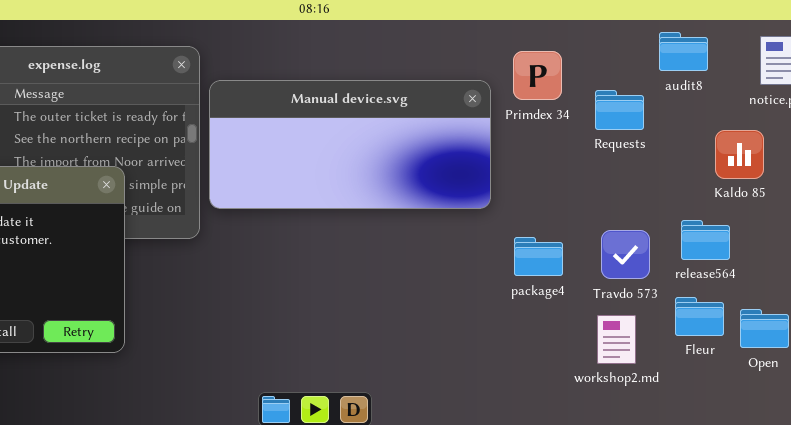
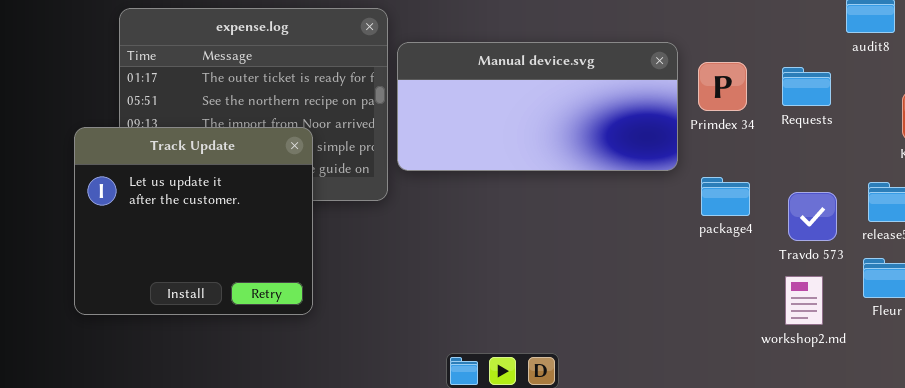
Primdex 34: [513,51,562,100] -> [698,62,747,111], moved
Requests: [595,90,644,130] -> [782,67,831,106], moved
package4: [514,237,563,276] -> [701,177,750,216], moved

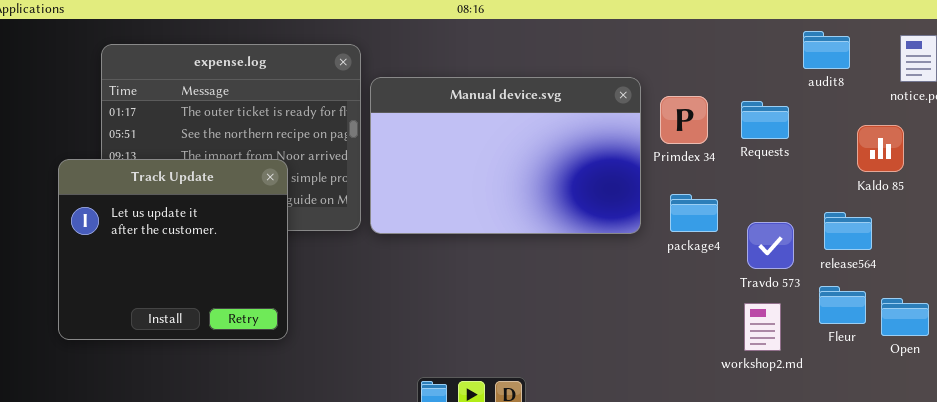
Manual device.svg: [397,42,678,171] -> [370,77,641,234], resized
package4: [701,177,750,216] -> [670,194,718,232], moved

